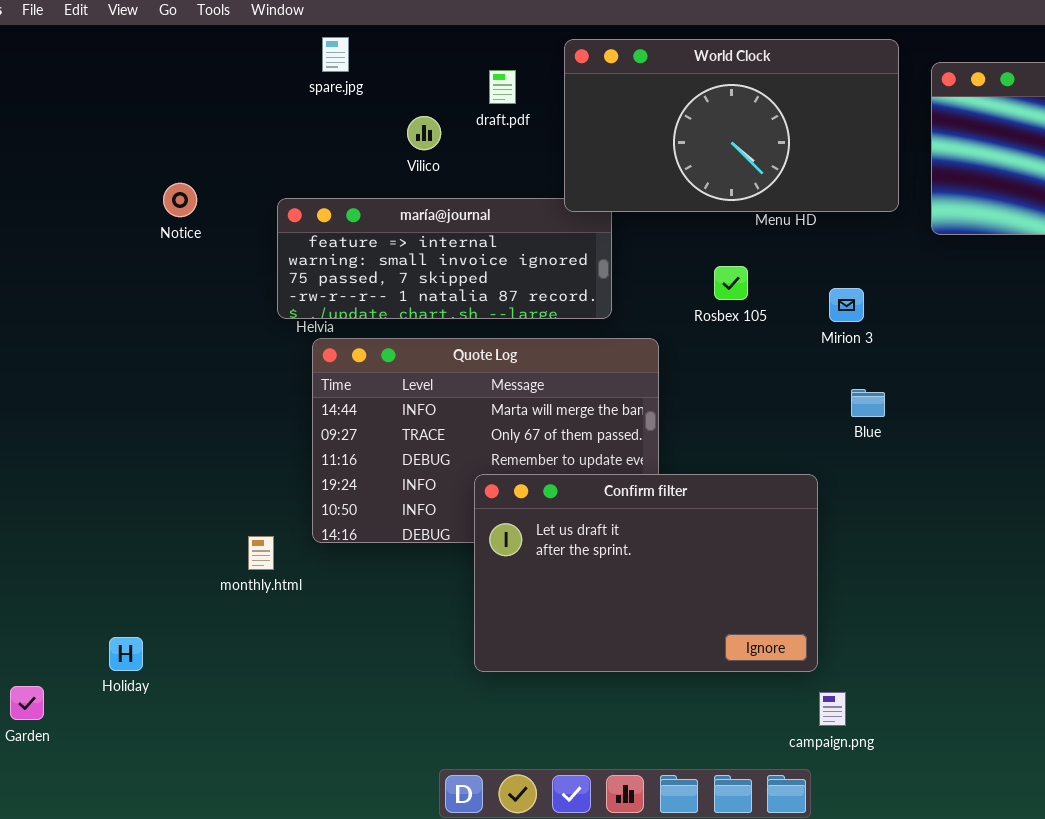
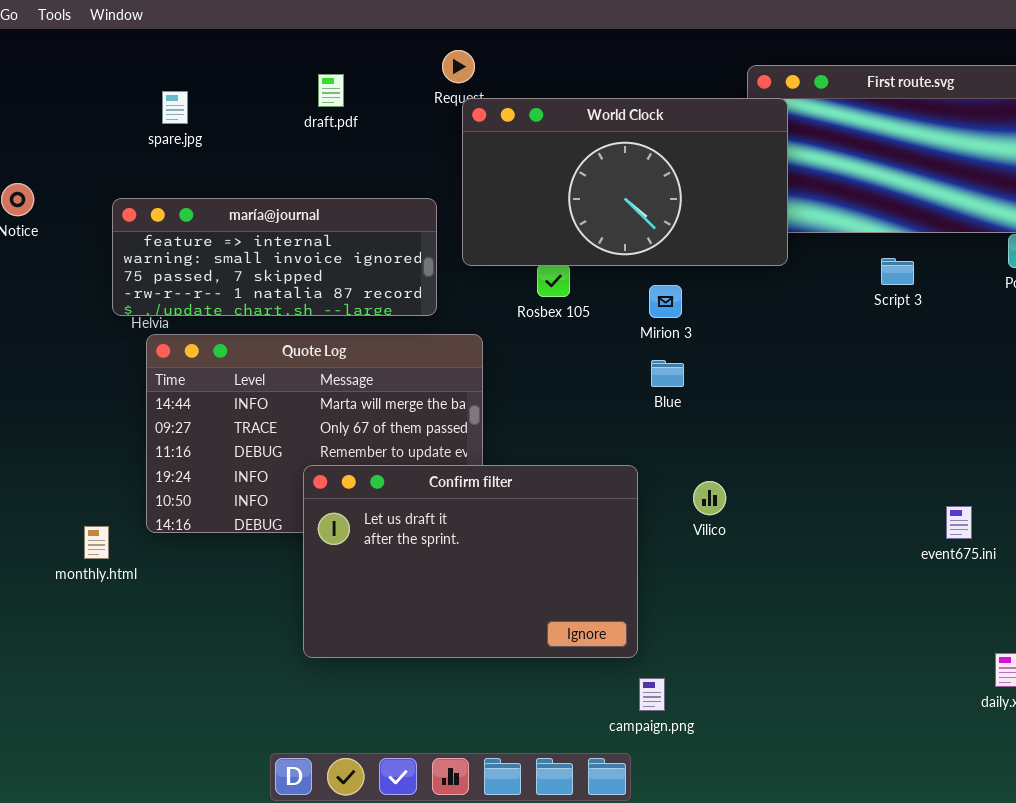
spare.jpg: [322,37,349,72] -> [162,91,188,124], moved
World Clock: [564,39,899,212] -> [462,98,788,266], moved
Vilico: [407,116,441,150] -> [693,481,726,515], moved
Blue: [851,389,885,417] -> [651,360,684,387], moved

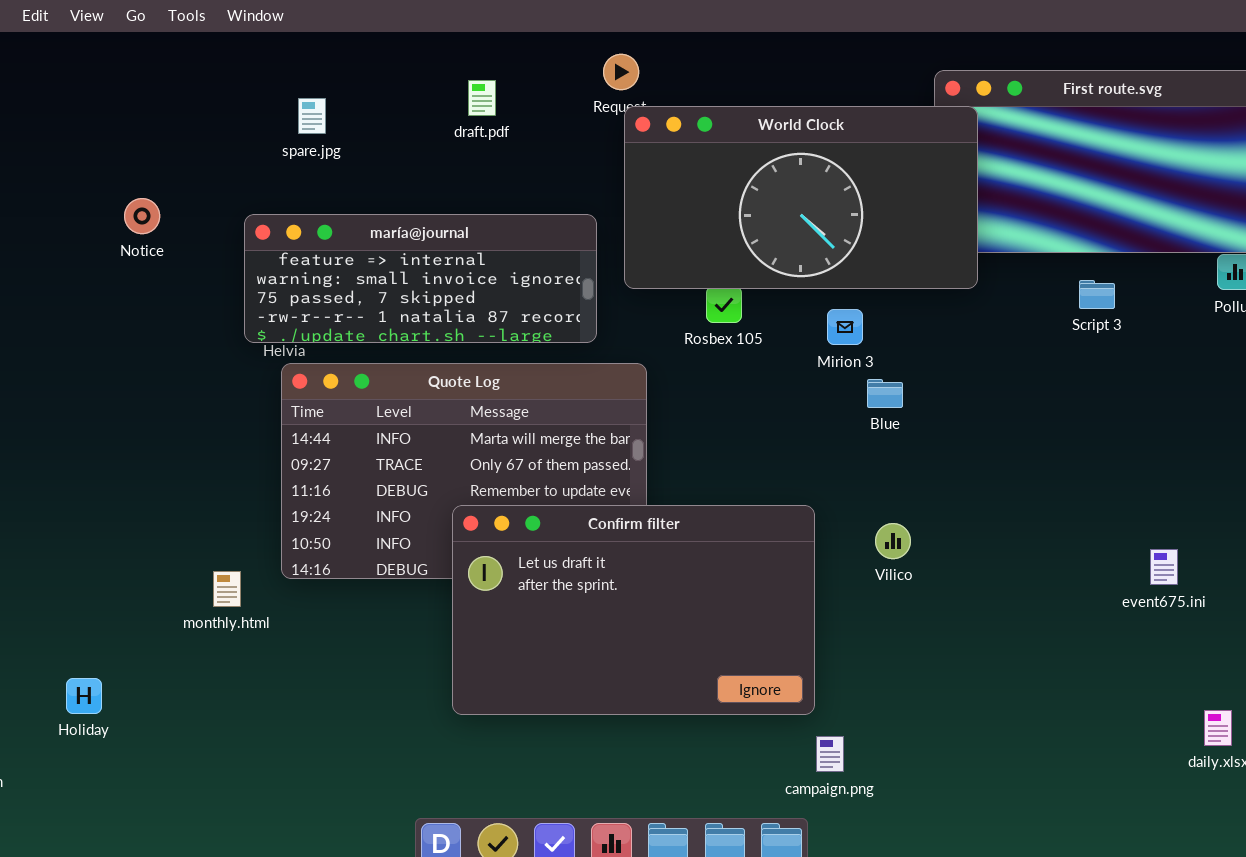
Blue: [651,360,684,387] -> [867,379,903,408], moved

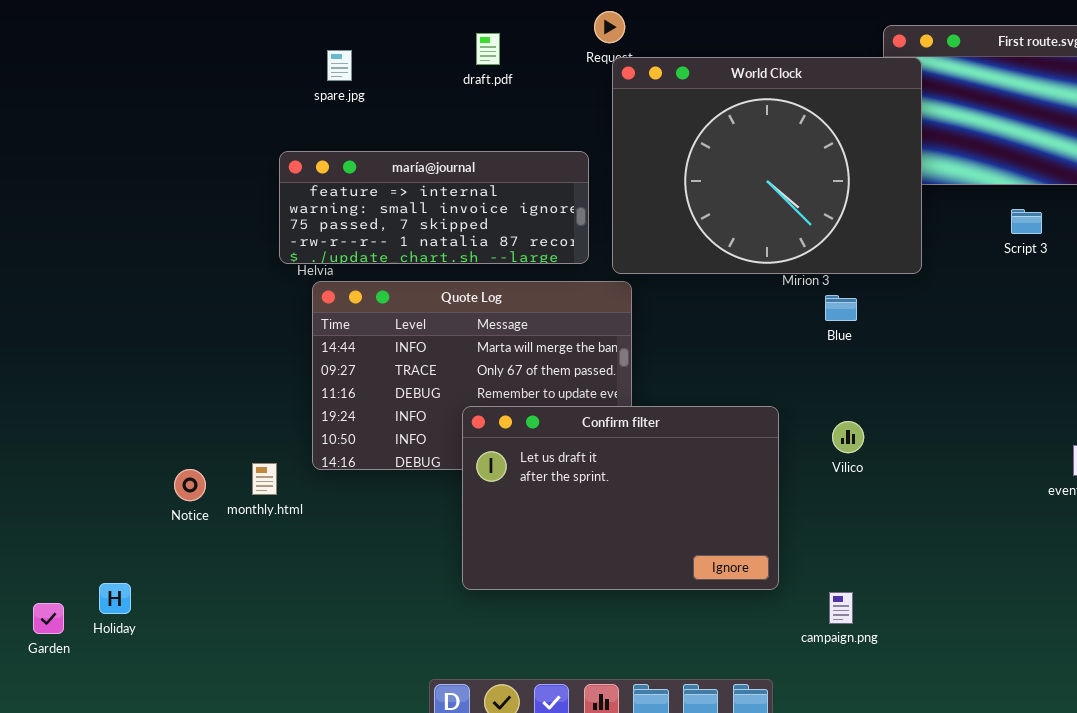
World Clock: [624,106,978,289] -> [612,57,922,274], resized
Notice: [124,198,160,234] -> [174,469,206,501], moved
Holiday: [66,678,102,714] -> [99,583,131,614], moved
campaign.png: [816,736,844,772] -> [829,592,853,624], moved

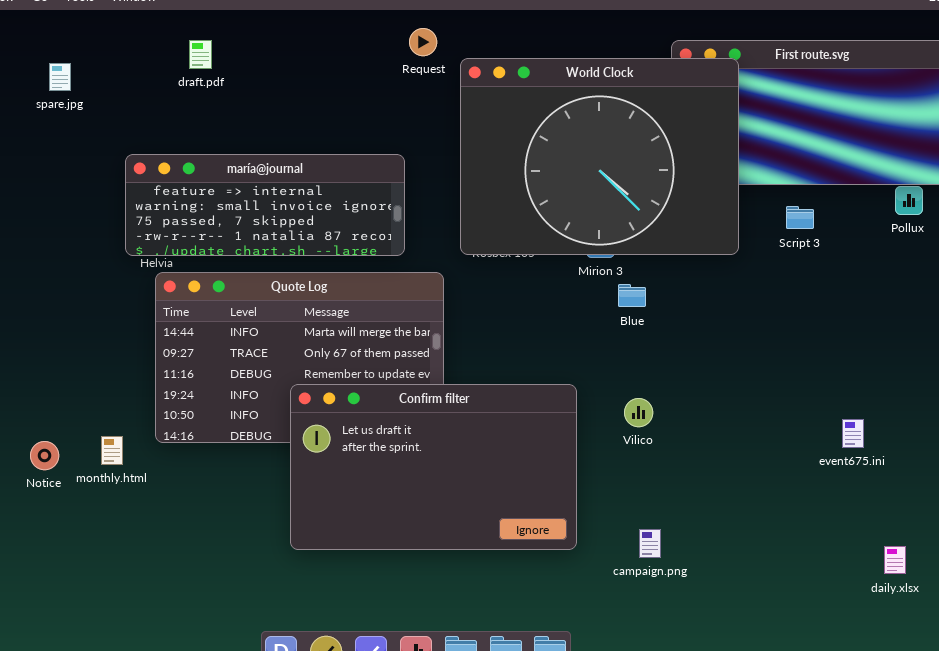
draft.pdf: [476,33,500,65] -> [189,40,212,69], moved
spare.jpg: [327,50,352,81] -> [49,63,71,91], moved
World Clock: [612,57,922,274] -> [460,58,739,255], moved
campaign.png: [829,592,853,624] -> [639,529,661,558], moved

